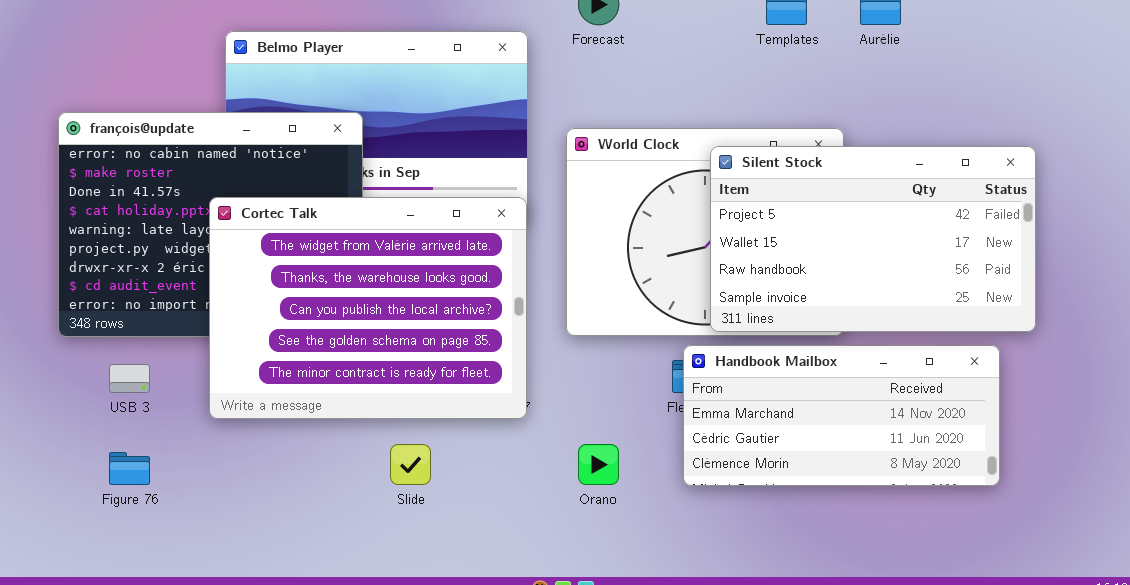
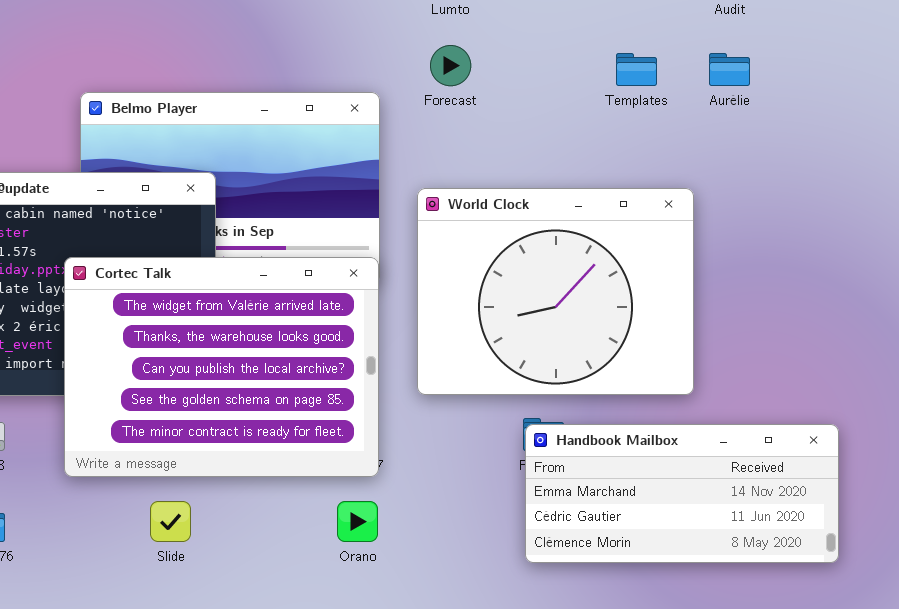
Silent Stock: [710,146,1036,332] -> none, closed
Handbook Mailbox: [683,345,1000,486] -> [525,424,839,563], moved
Slide: [390,444,431,485] -> [150,501,191,542], moved
Orano: [578,444,619,485] -> [337,501,378,542], moved

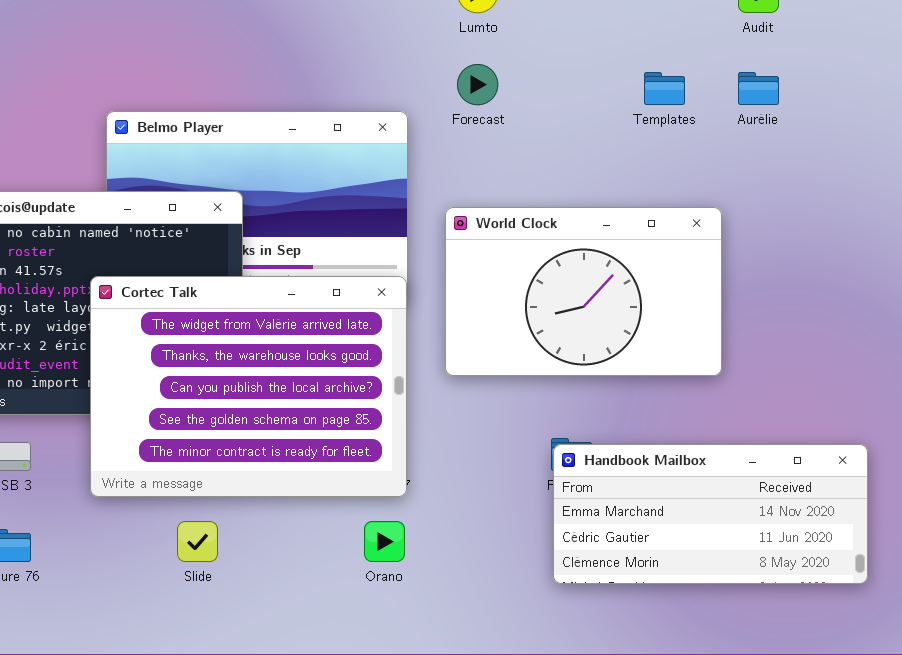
World Clock: [417,188,694,395] -> [445,207,722,376], resized

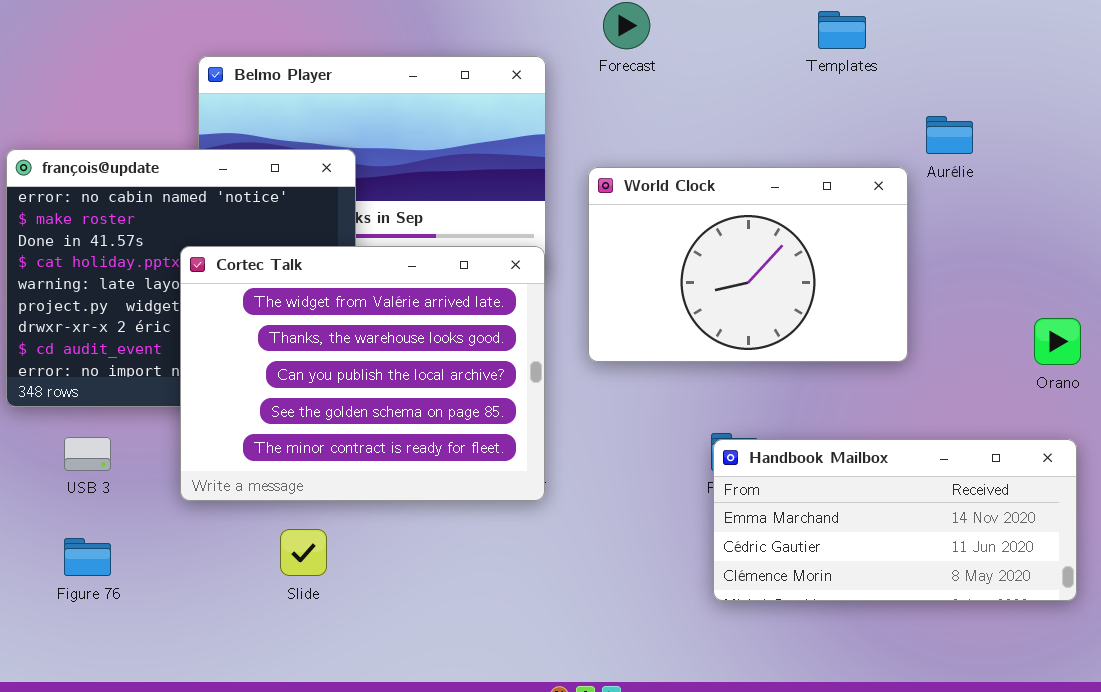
Aurélie: [738,72,779,105] -> [926,116,973,154], moved
Orano: [364,521,405,562] -> [1034,318,1081,365], moved

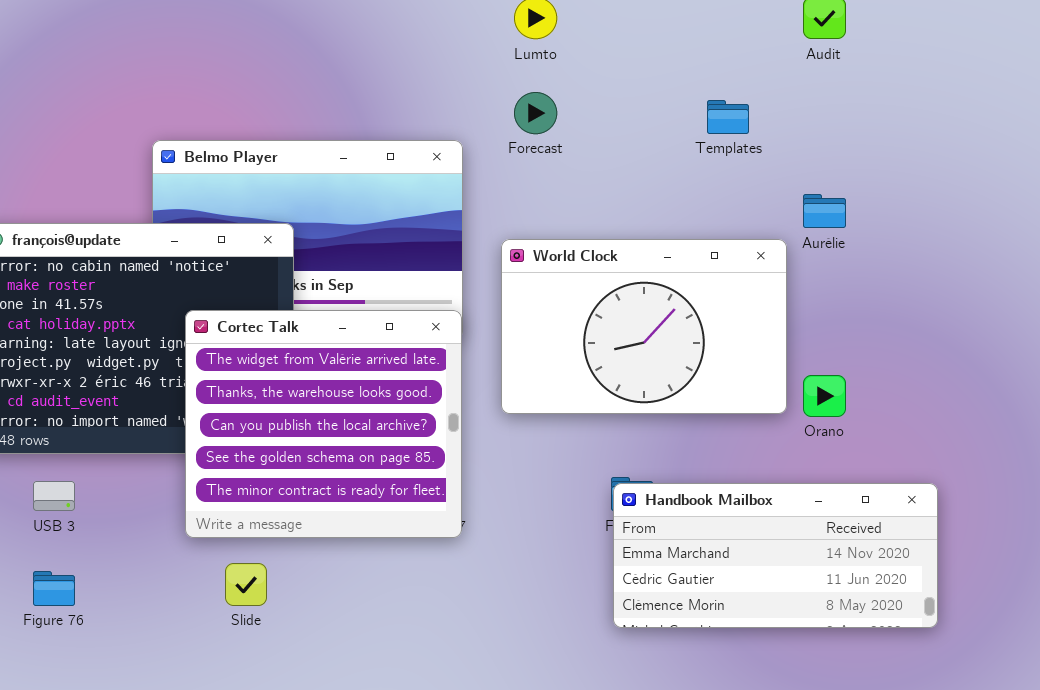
Cortec Talk: [180,246,545,501] -> [185,310,462,538], resized
Orano: [1034,318,1081,365] -> [803,375,846,417], moved

